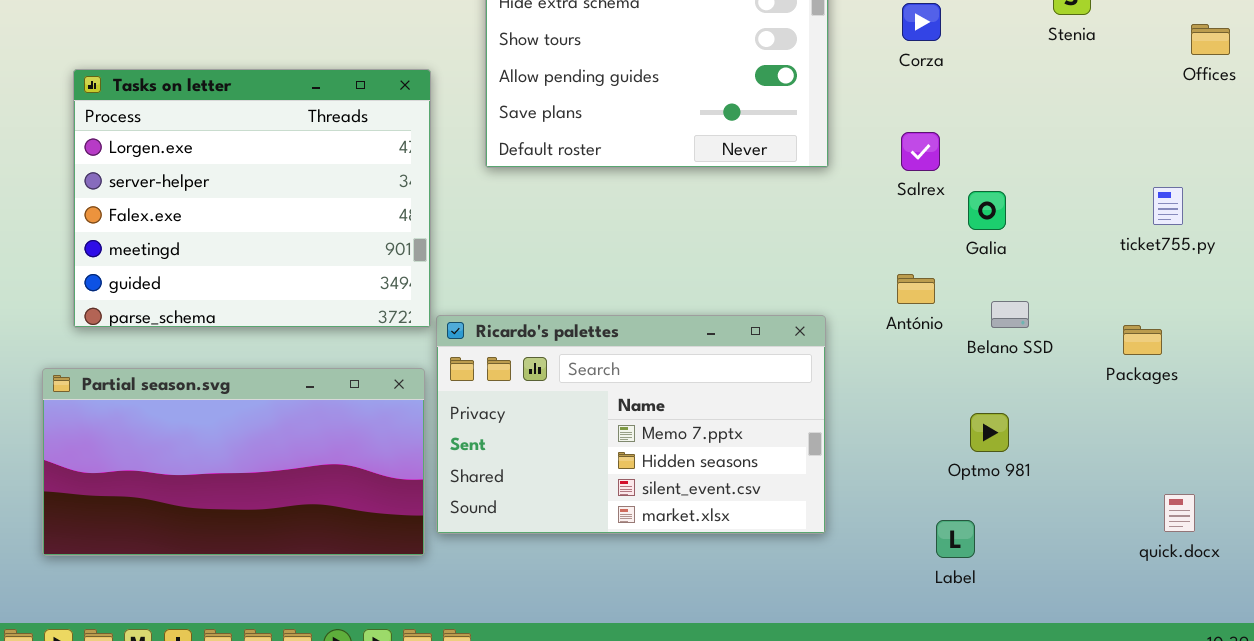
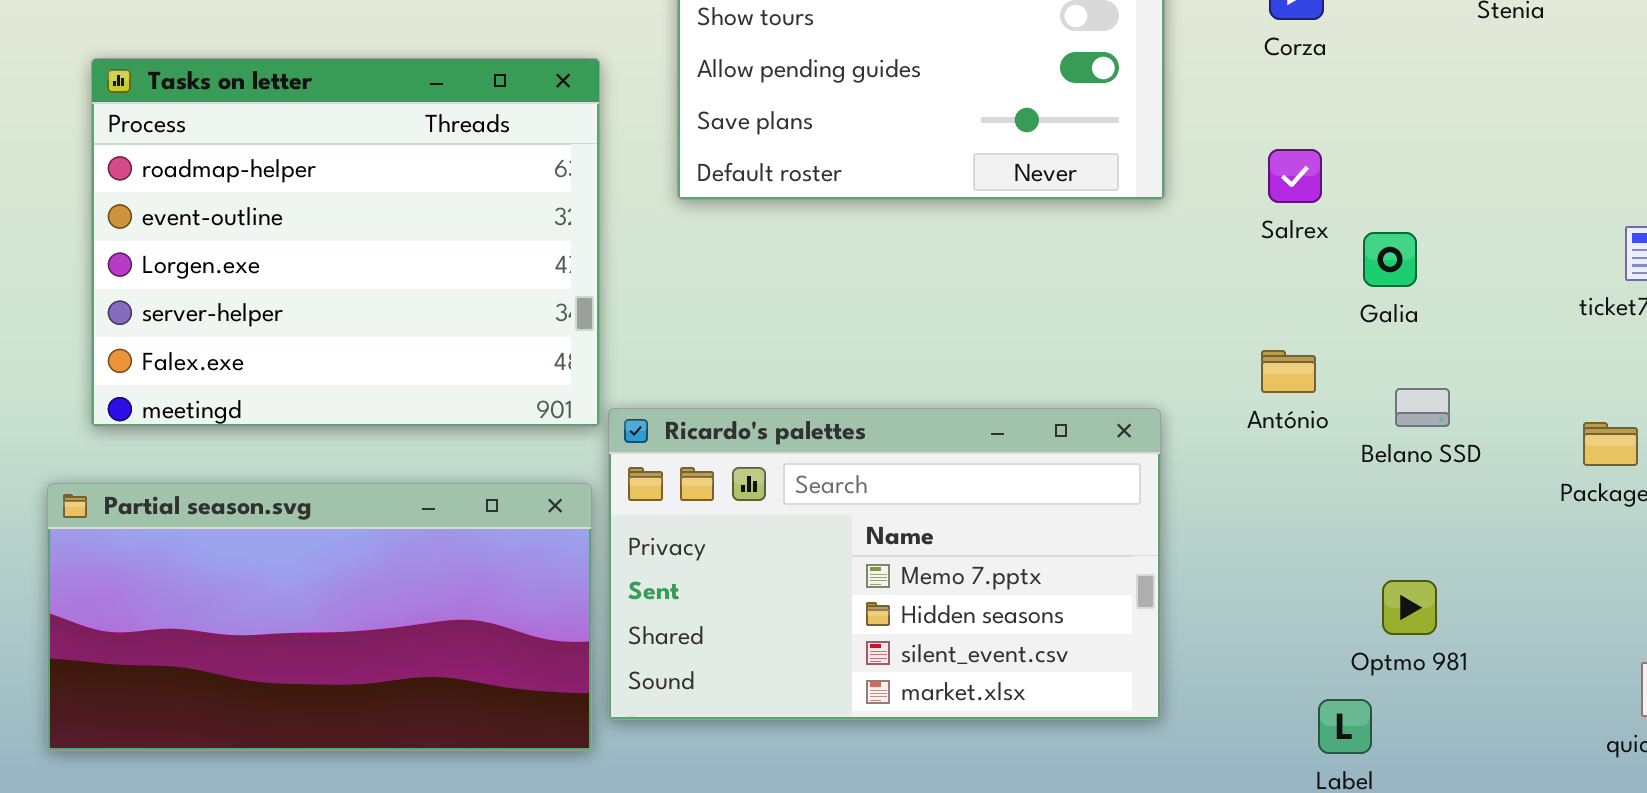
Tasks on letter: [73,69,431,328] -> [91,58,600,427], scrolled up 2 rows
Optmo 981: [970,413,1009,452] -> [1382,580,1437,635], moved

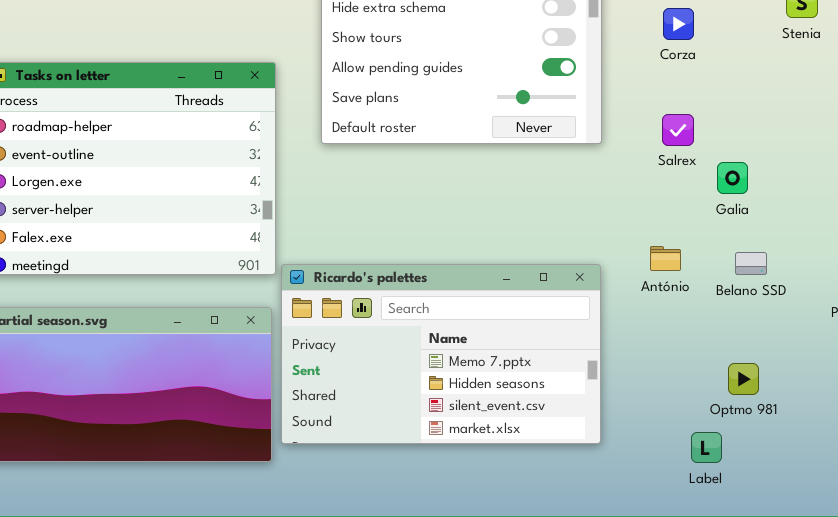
António: [1261,350,1316,393] -> [650,246,681,271], moved

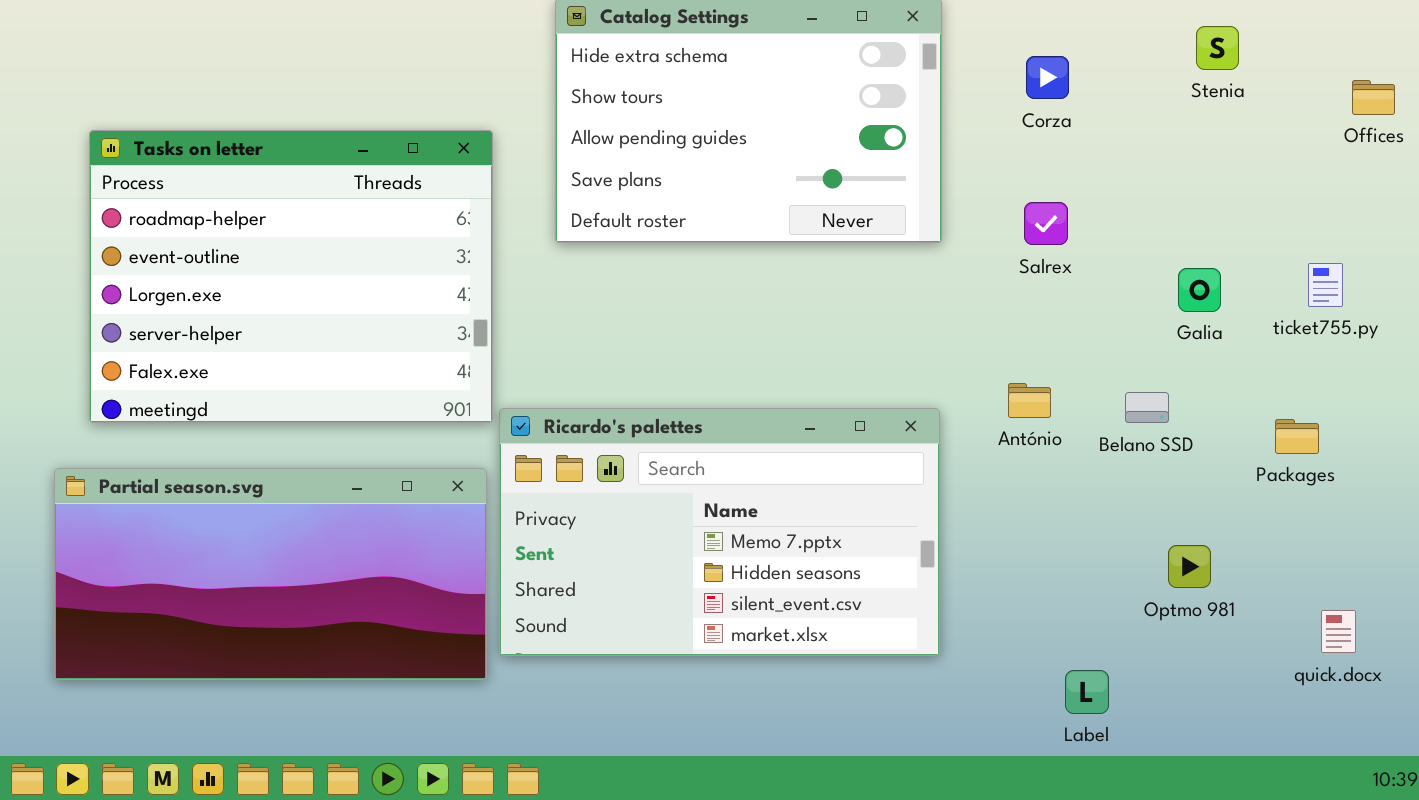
Galia: [717,162,748,194] -> [1178,268,1221,312], moved
Optmo 981: [728,363,759,395] -> [1168,545,1211,588], moved
Label: [691,432,722,463] -> [1065,670,1109,714], moved

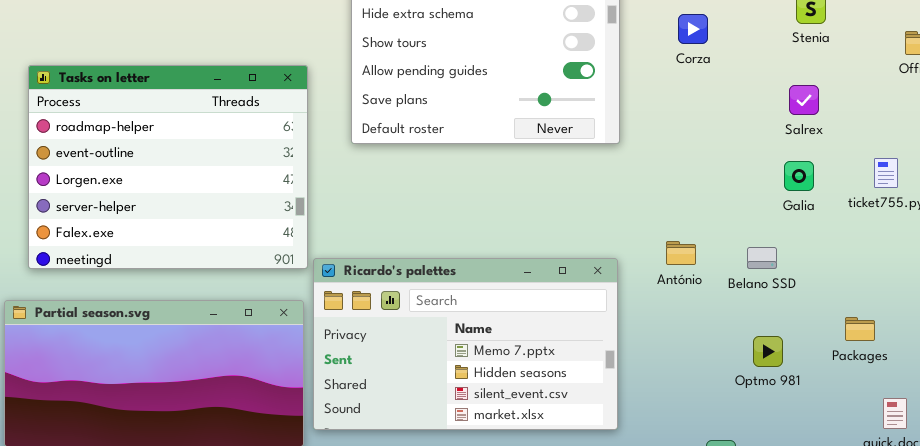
Salrex: [1024,202,1068,245] -> [789,85,819,115], moved
Packages: [1275,419,1319,454] -> [845,317,875,341], moved
Optmo 981: [1168,545,1211,588] -> [753,336,783,367], moved

